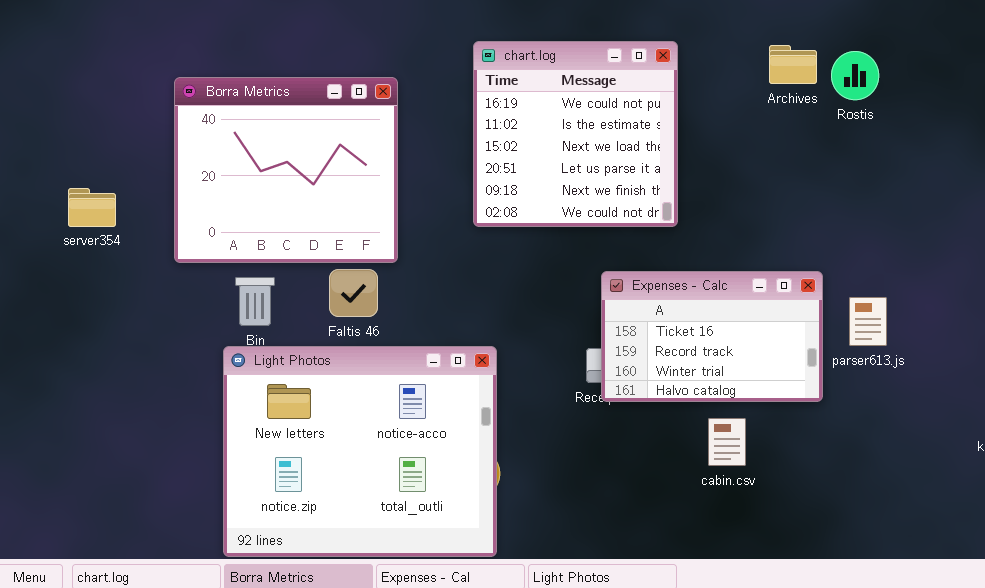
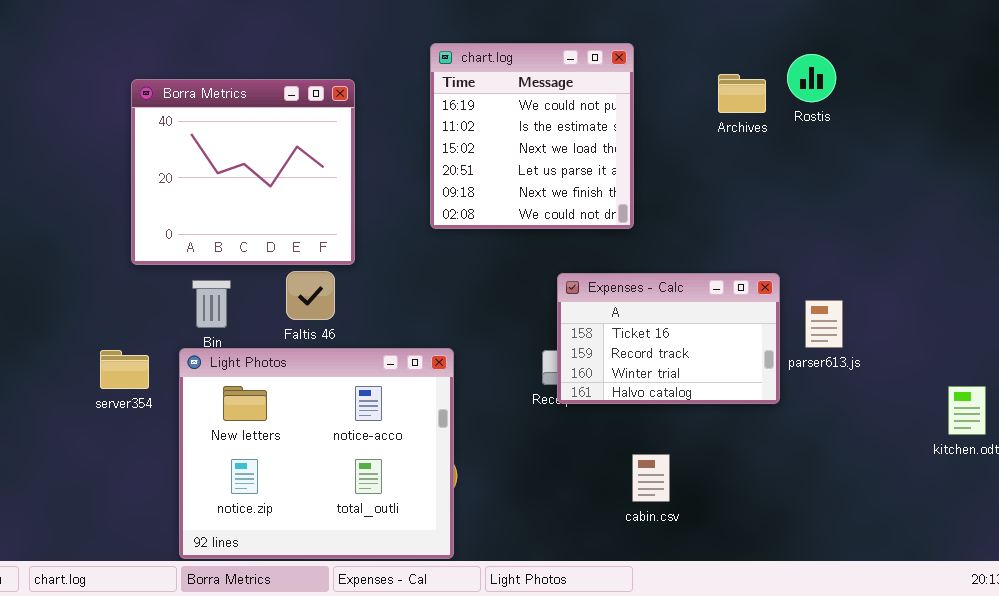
Archives: [769,45,817,84] -> [718,74,766,113], moved
server354: [68,188,116,227] -> [100,350,149,389], moved
cabin.csv: [708,418,746,466] -> [632,454,670,502], moved

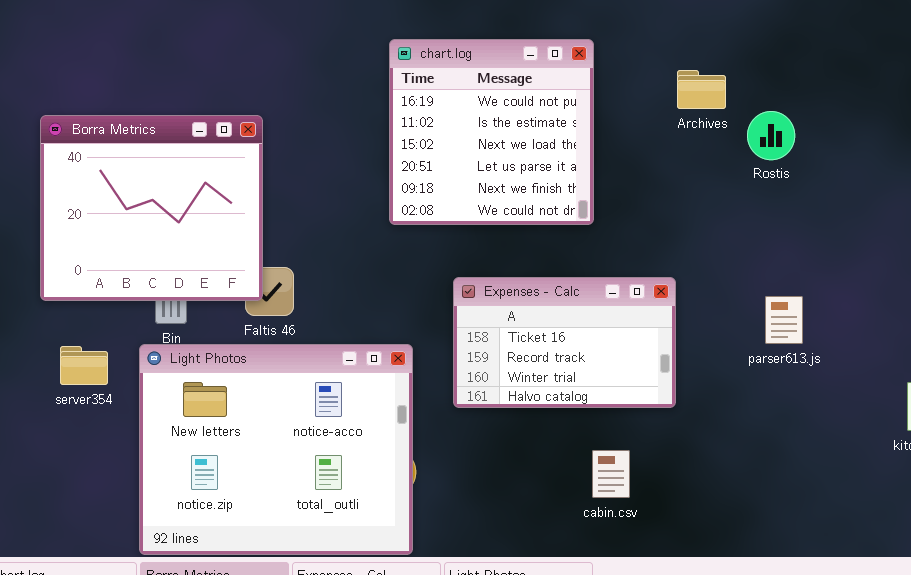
Rostis: [787,54,836,102] -> [747,111,795,160], moved
Borra Metrics: [131,79,355,265] -> [40,115,263,301], moved
Expenses - Calc: [557,273,780,404] -> [453,277,676,408], moved

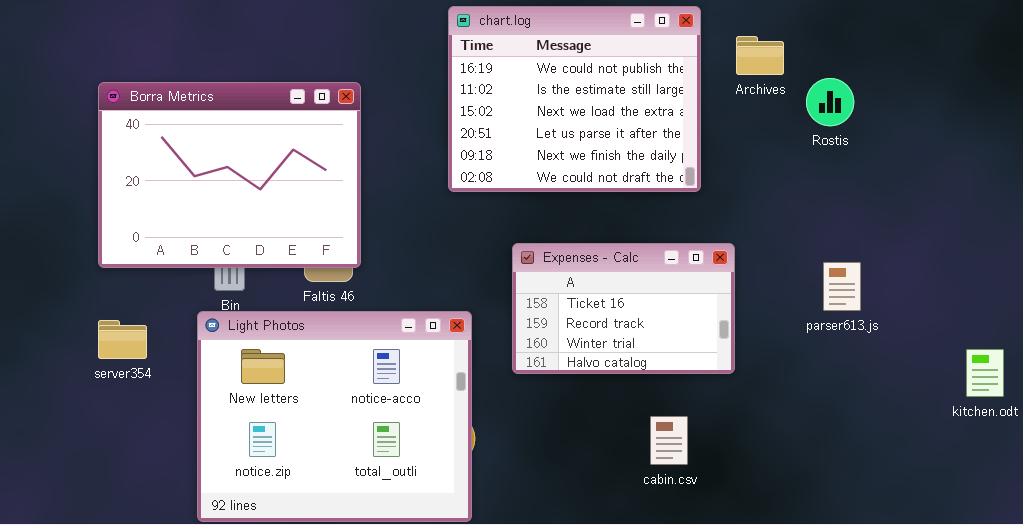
chart.log: [389,39,594,225] -> [448,6,701,192], resized
Borra Metrics: [40,115,263,301] -> [98,82,361,268], resized
server354: [60,346,108,385] -> [98,320,147,359], moved

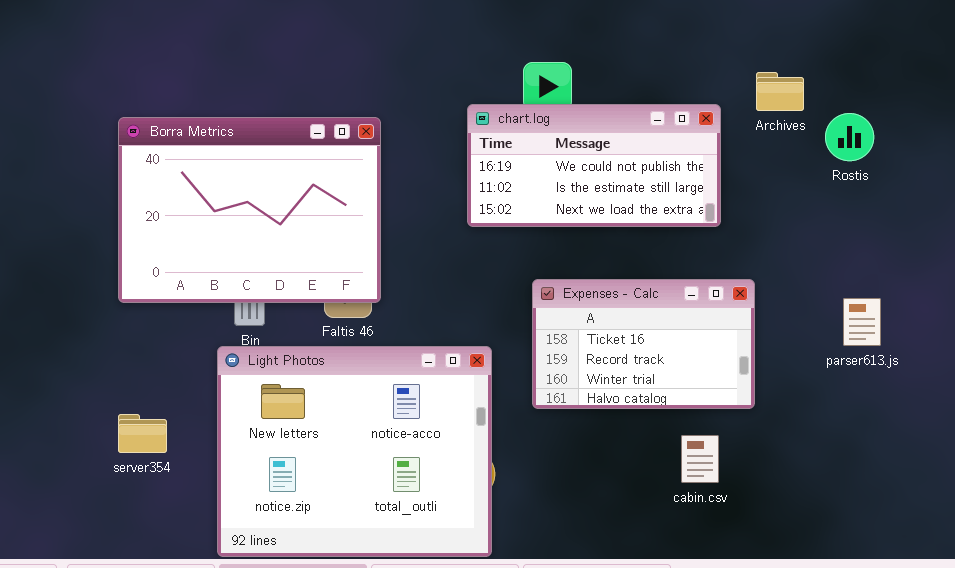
chart.log: [448,6,701,192] -> [467,104,721,227], resized
server354: [98,320,147,359] -> [118,414,167,453], moved
cabin.csv: [650,416,688,465] -> [681,435,719,483], moved

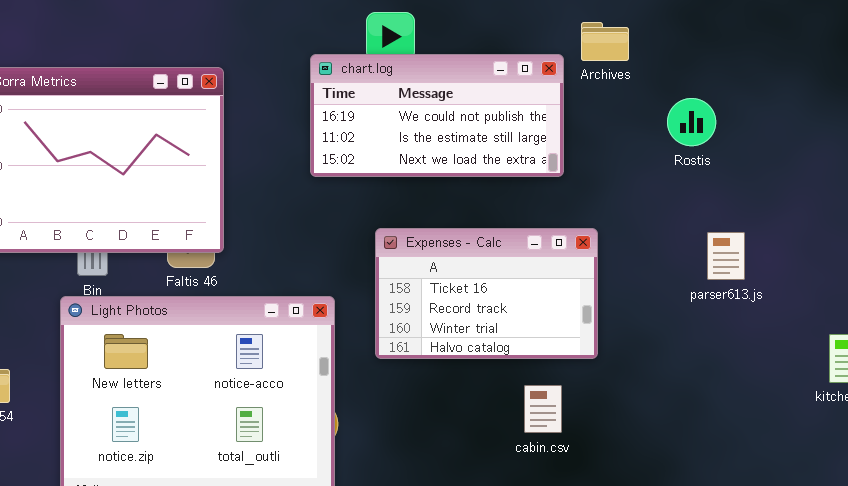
Archives: [756,72,804,111] -> [581,22,629,61], moved
Rostis: [825,113,874,161] -> [667,98,716,146], moved
parser613.js: [843,298,881,346] -> [707,232,745,280], moved

